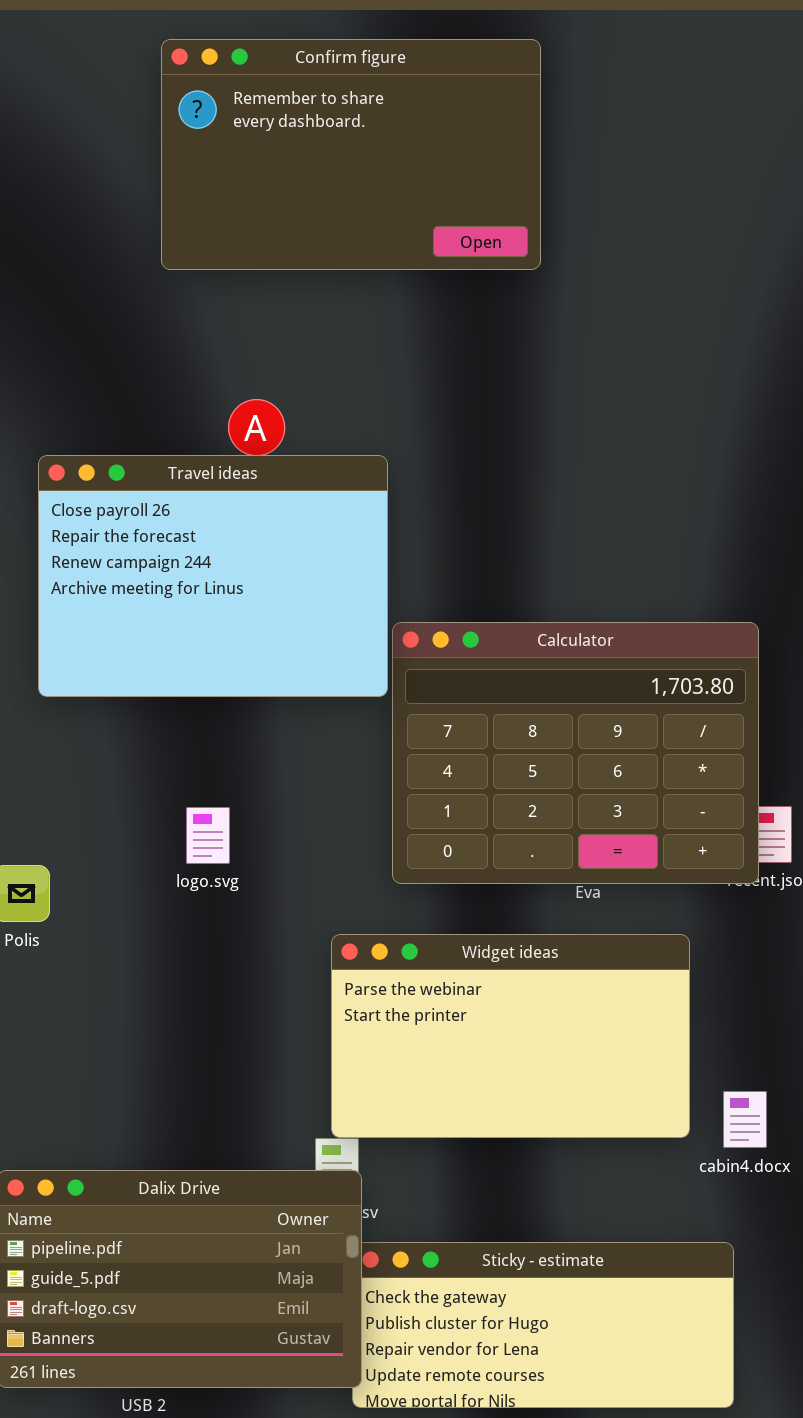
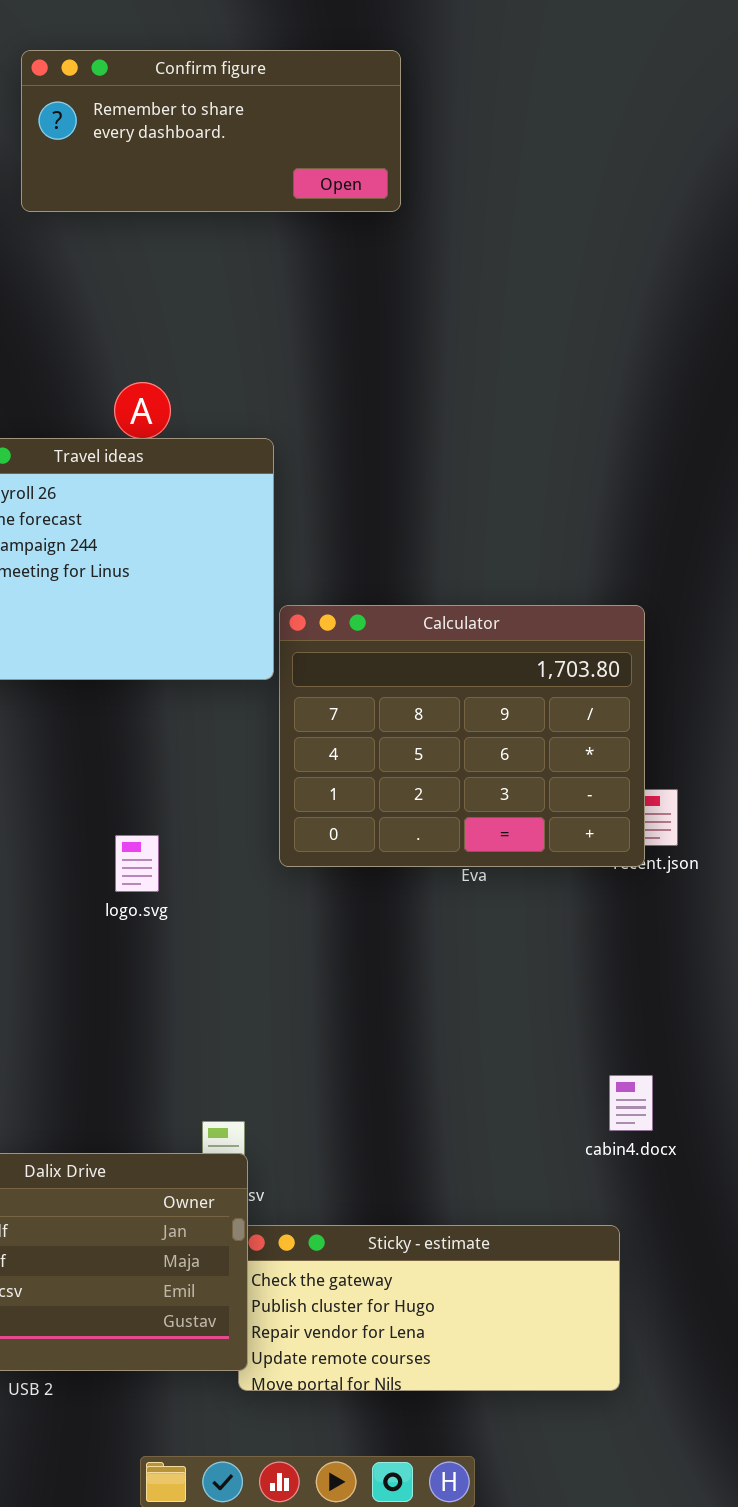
Confirm figure: [161,39,541,270] -> [21,50,401,212], moved, resized
logo.svg: [186,807,230,864] -> [115,835,159,892], moved
Widget ideas: [331,934,690,1138] -> none, closed

